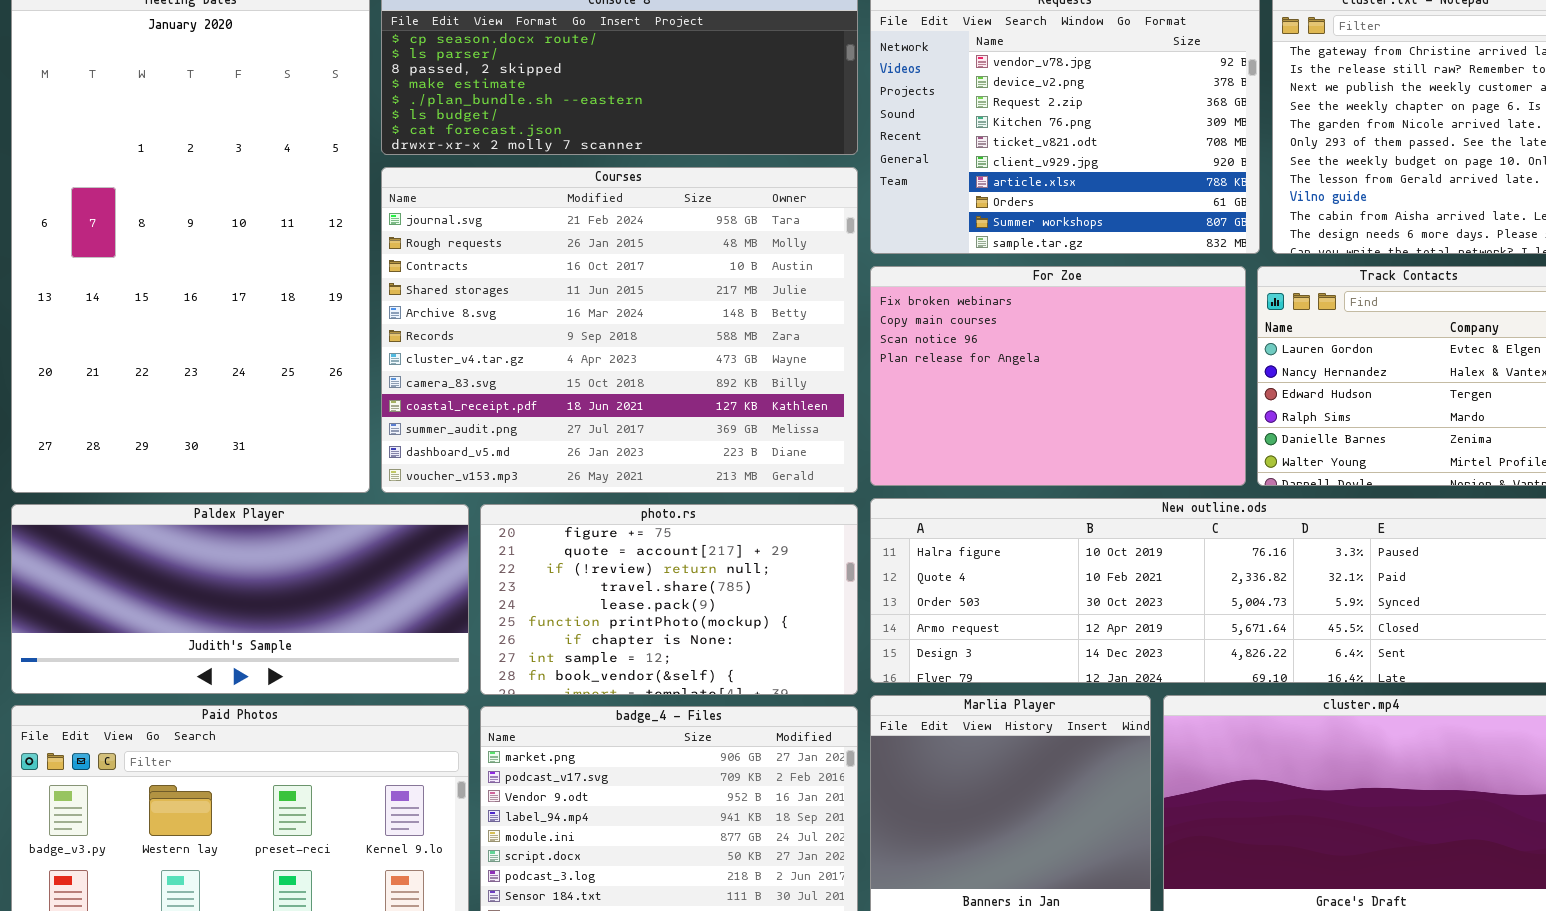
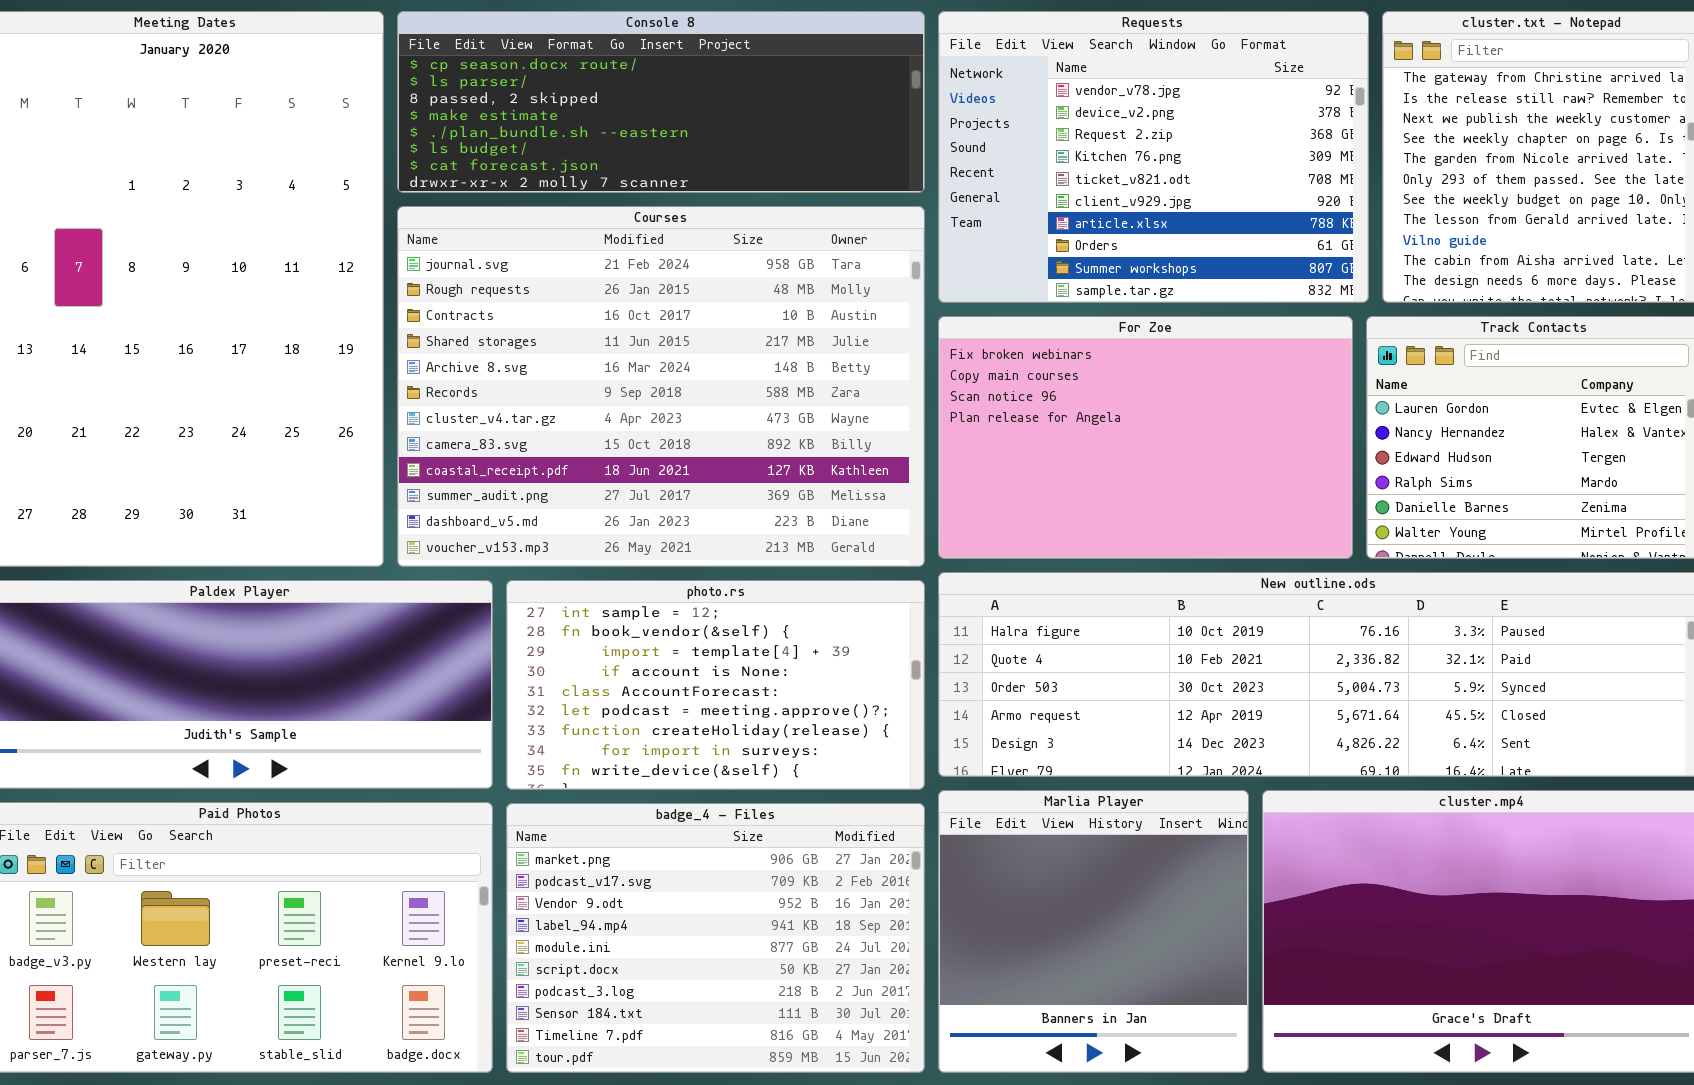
photo.rs: [480,504,858,695] -> [506,580,925,790], scrolled down 7 rows

